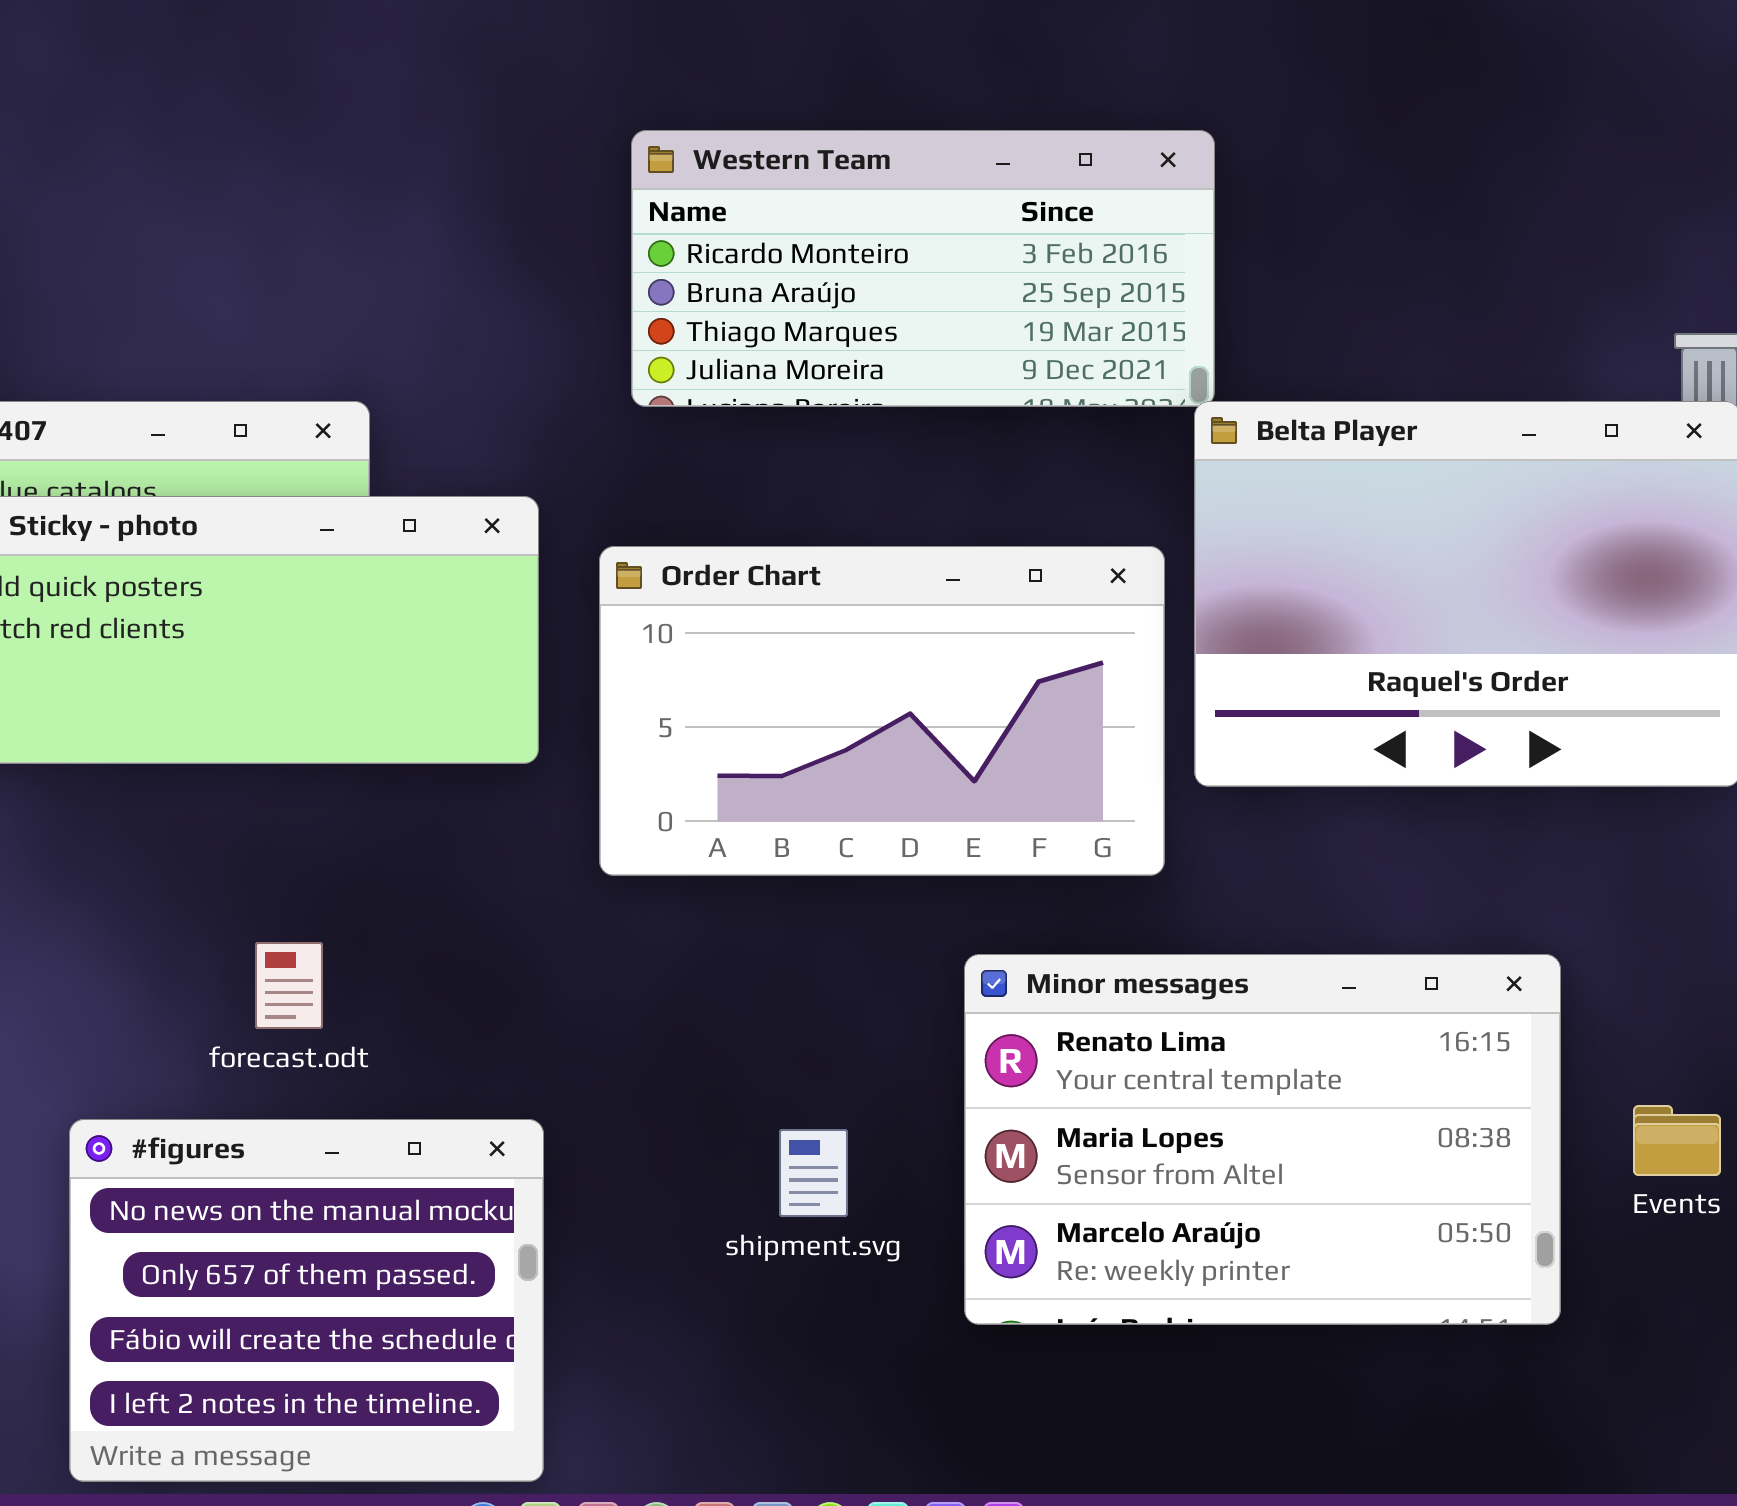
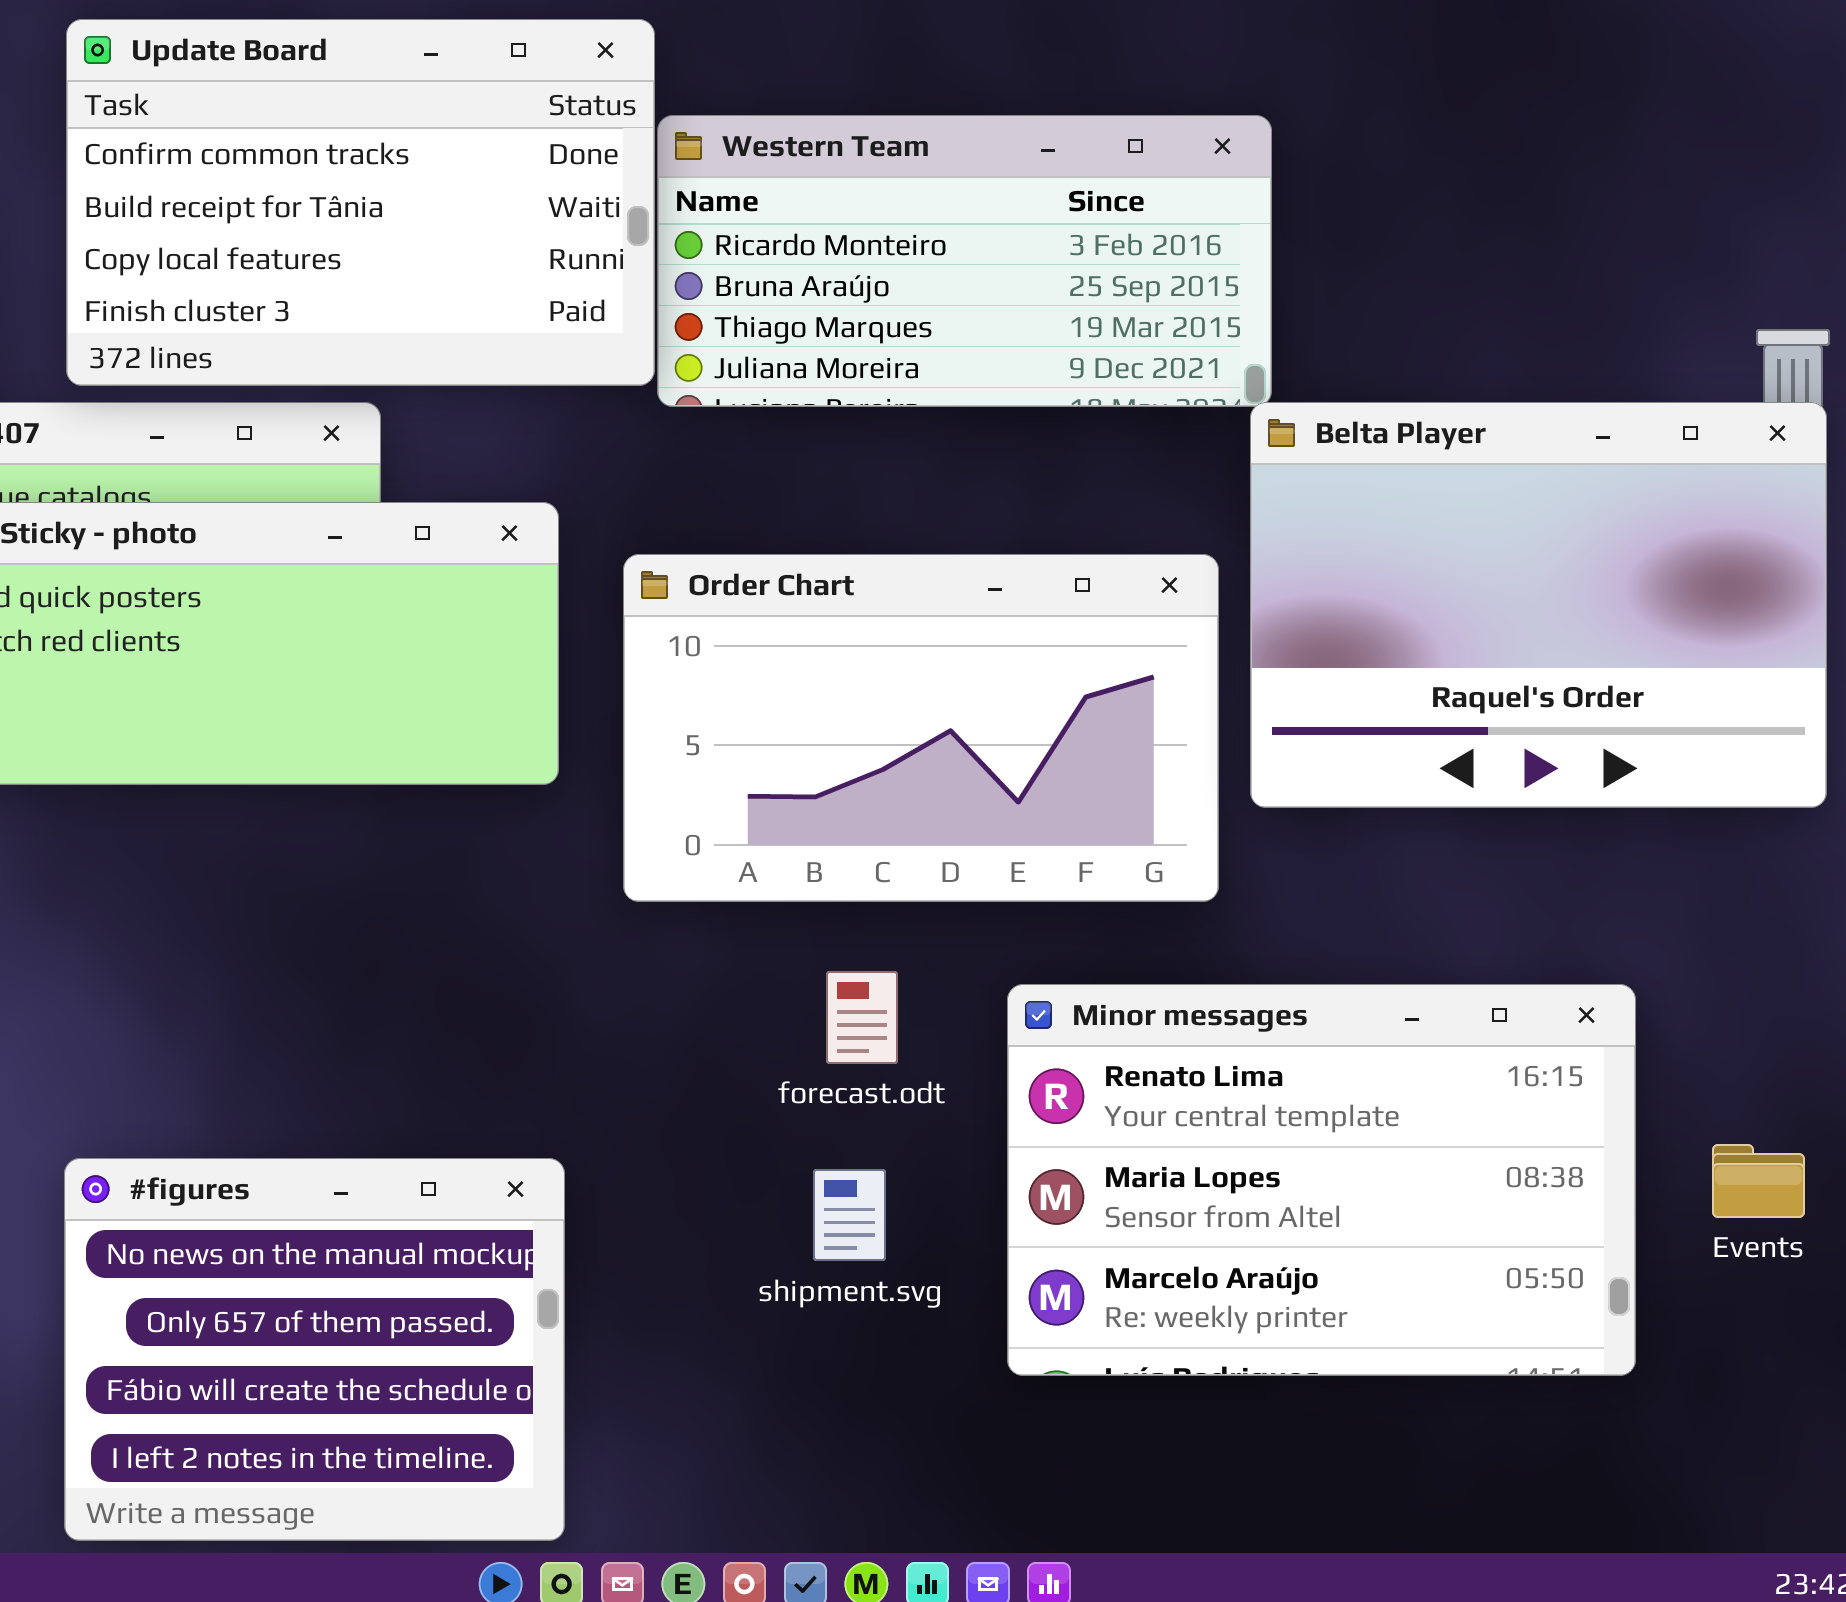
Update Board: none -> [66,19,655,386], opened
forecast.odt: [255,942,323,1029] -> [826,971,898,1064], moved

